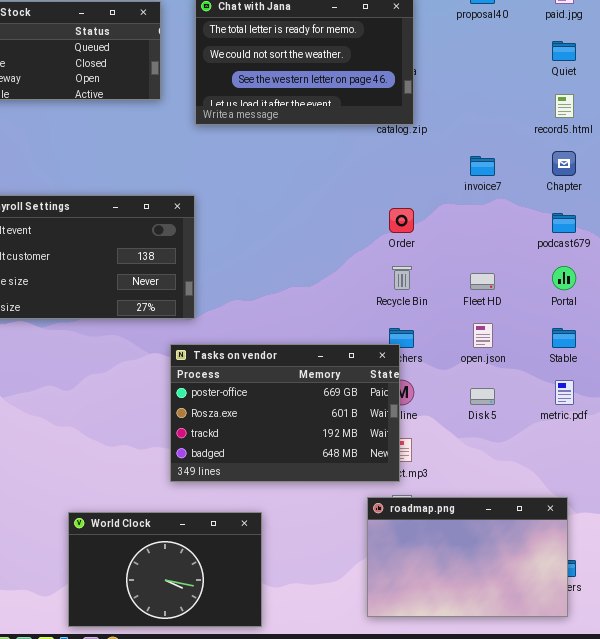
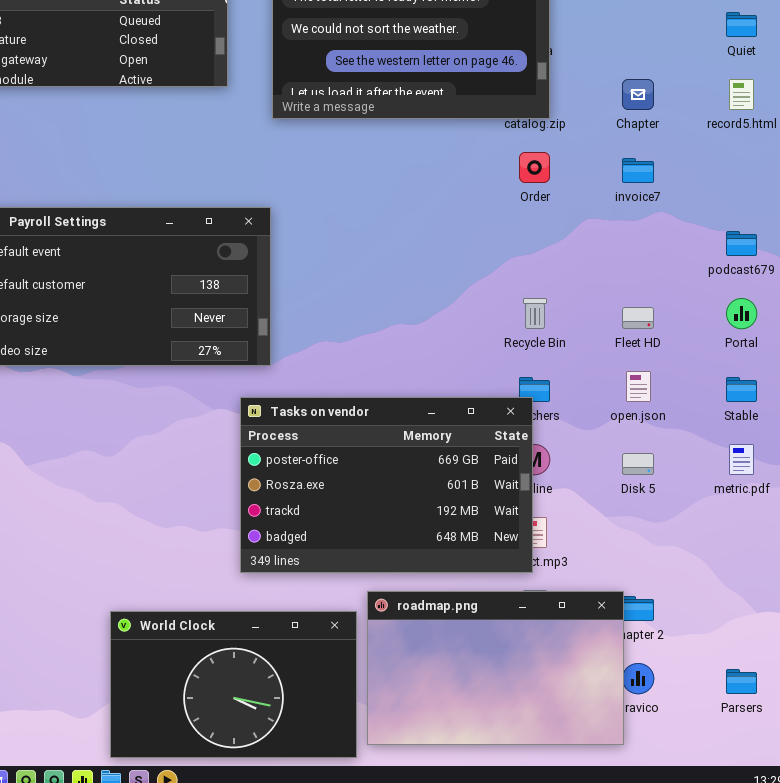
Chapter: [552,151,576,176] -> [622,79,654,110], moved
Order: [389,208,414,233] -> [519,152,550,183], moved
roadmap.png: [367,497,568,617] -> [367,591,624,745], moved

